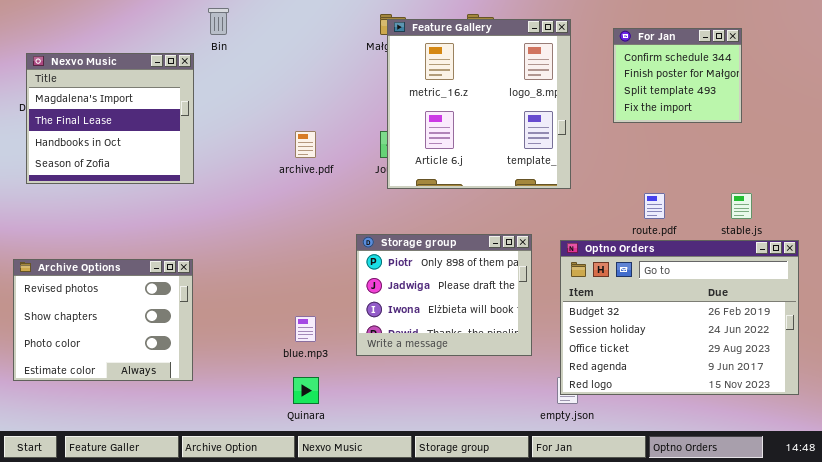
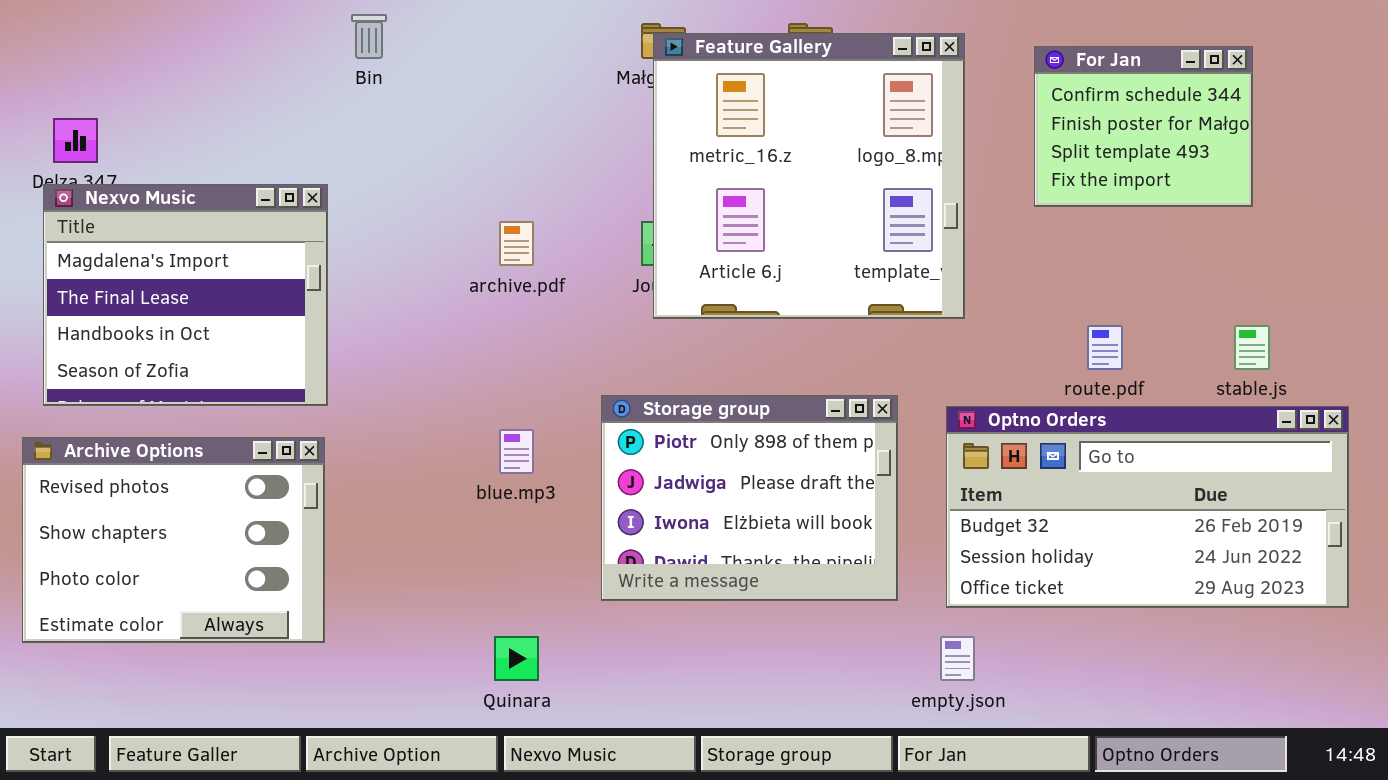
Nexvo Music: [26,53,194,184] -> [43,184,328,406], moved
Optno Orders: [560,240,799,395] -> [946,406,1349,608], resized
blue.mp3: [295,316,316,342] -> [499,429,534,474], moved

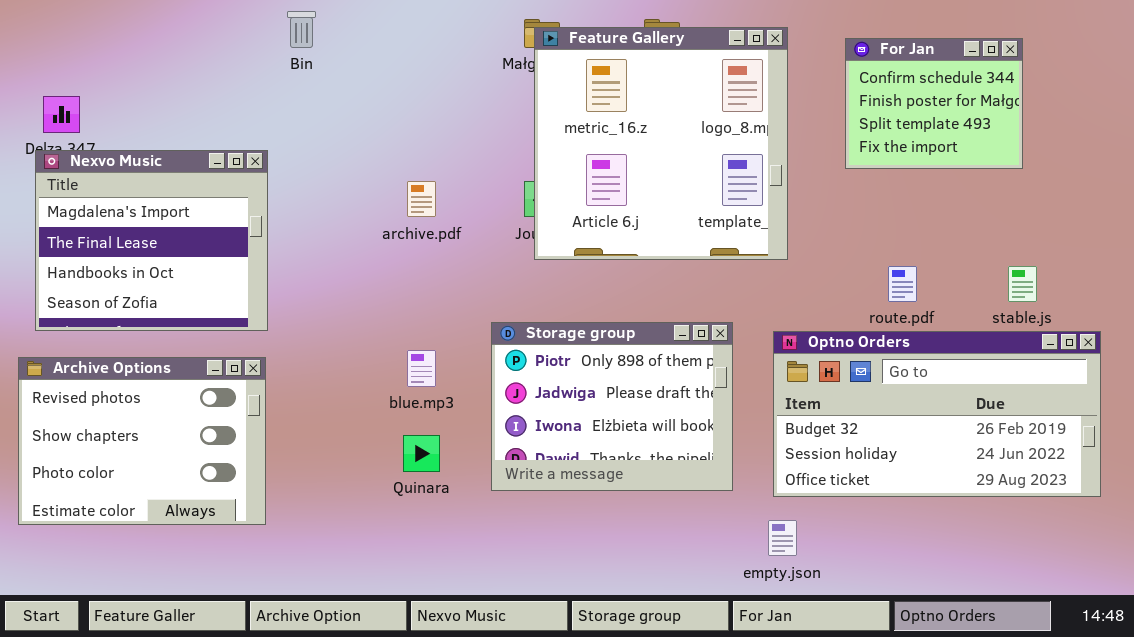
Quinara: [494,636,539,681] -> [403,435,440,472], moved

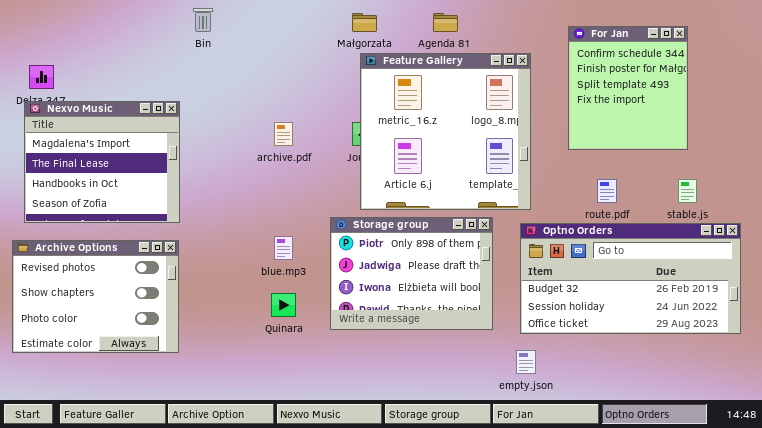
Feature Gallery: [534,27,788,260] -> [360,53,531,210], moved
For Jan: [845,38,1023,169] -> [568,26,688,150], resized

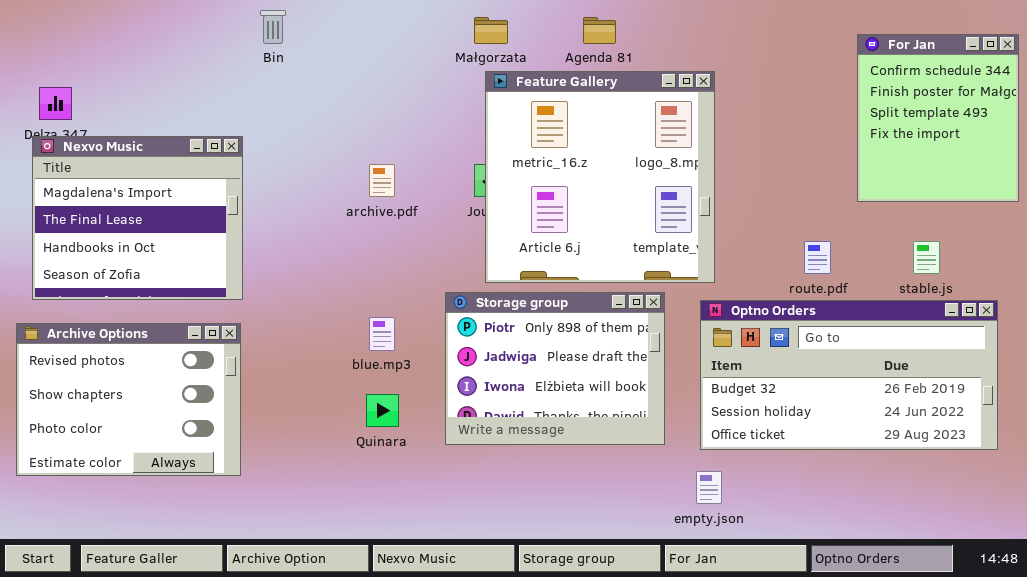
For Jan: [568,26,688,150] -> [857,34,1019,202], moved

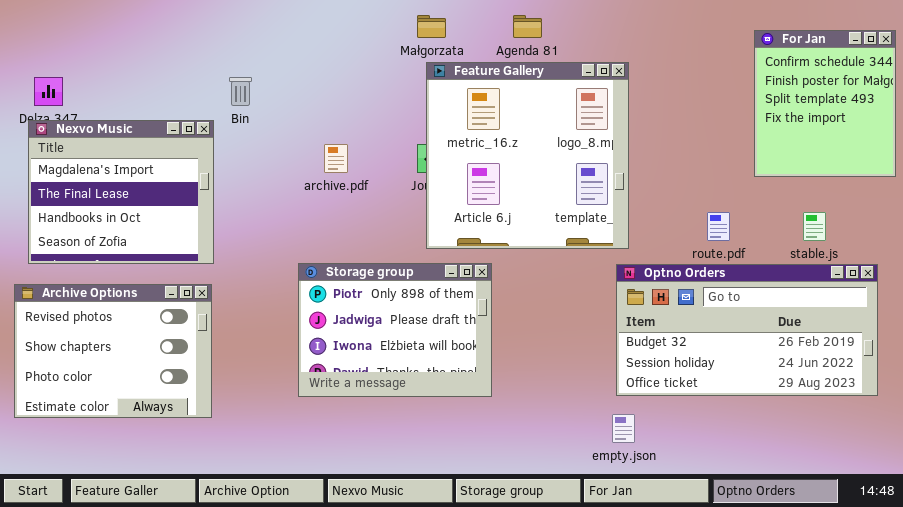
Bin: [260,10,286,44] -> [229,77,252,106], moved
Storage group: [445,292,665,445] -> [298,263,492,397], moved

